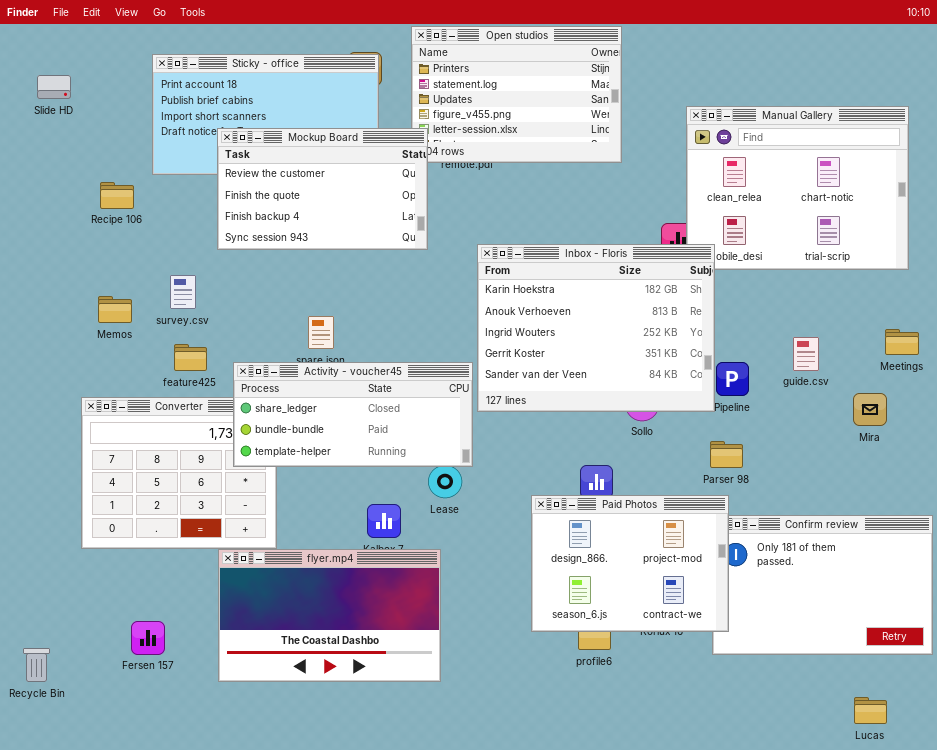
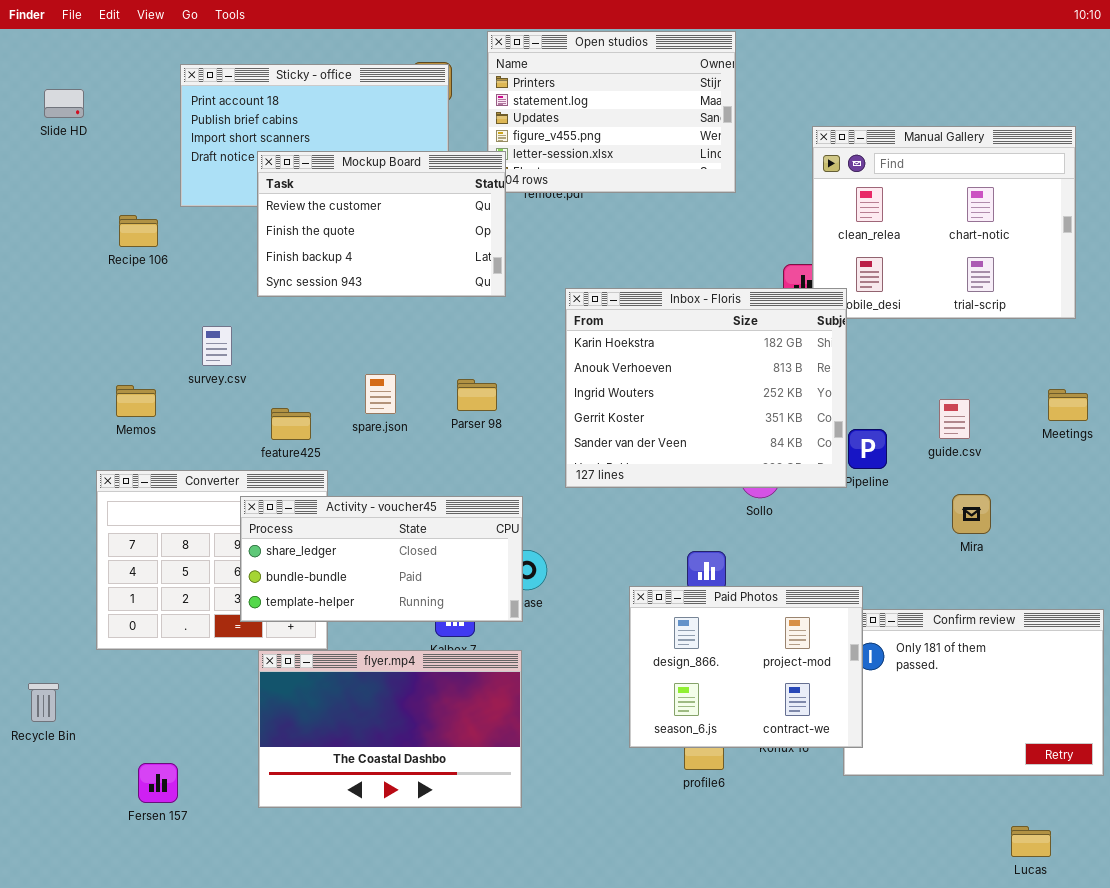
Memos: [98,296,132,323] -> [116,385,156,417], moved
feature425: [174,344,207,371] -> [271,408,311,440], moved
Activity - voucher45: [233,362,473,467] -> [240,496,523,622], moved
Mira: [853,393,887,426] -> [952,494,991,534], moved
Parser 98: [710,441,743,468] -> [457,379,497,411], moved
Fersen 157: [131,621,165,655] -> [138,763,178,803], moved
Recycle Bin: [23,648,50,682] -> [28,683,59,722], moved

